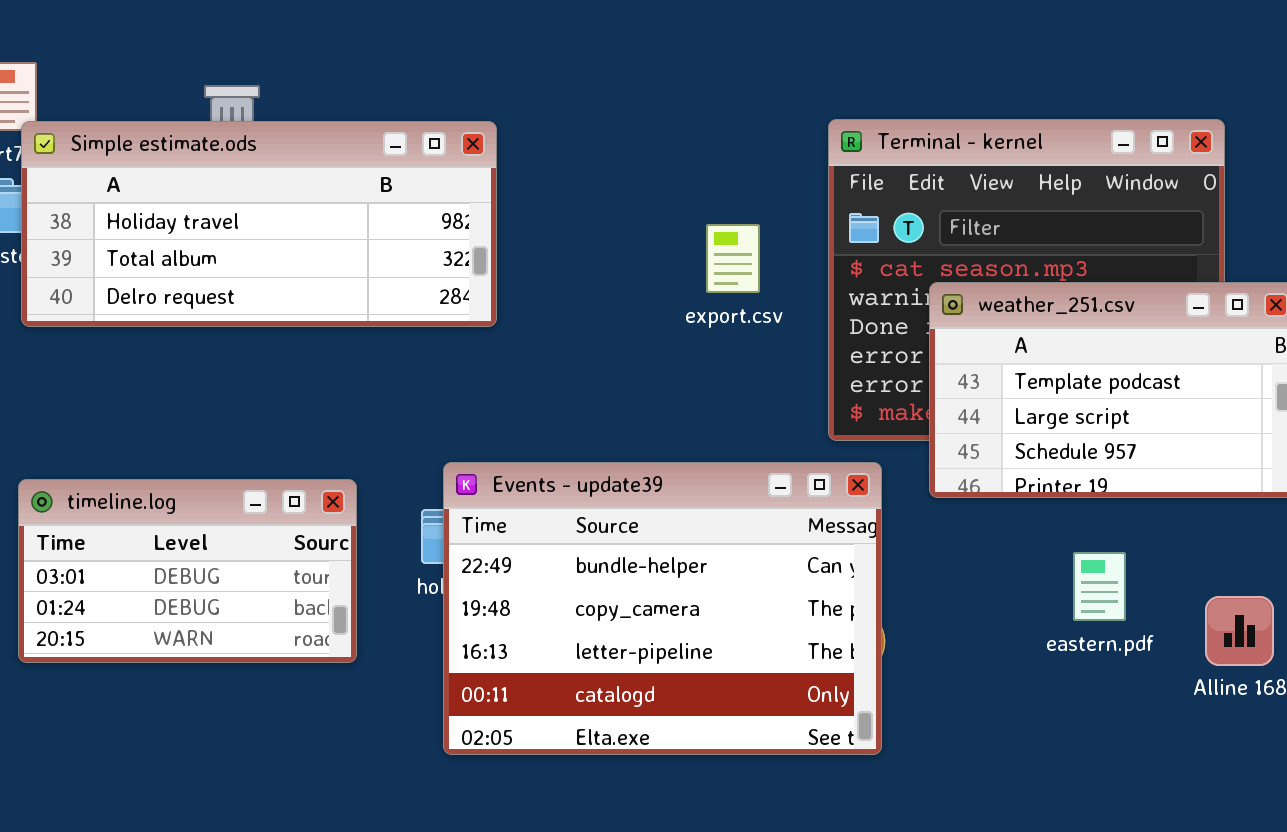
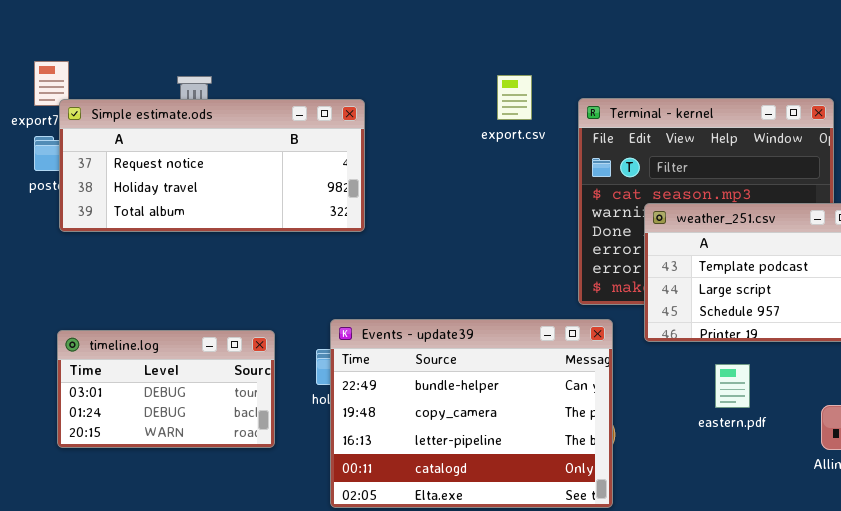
Simple estimate.ods: [21,121,497,327] -> [59,99,365,232], scrolled up 1 row
export.csv: [706,224,760,293] -> [497,75,532,120], moved
eastern.pdf: [1073,552,1126,621] -> [715,364,750,408], moved

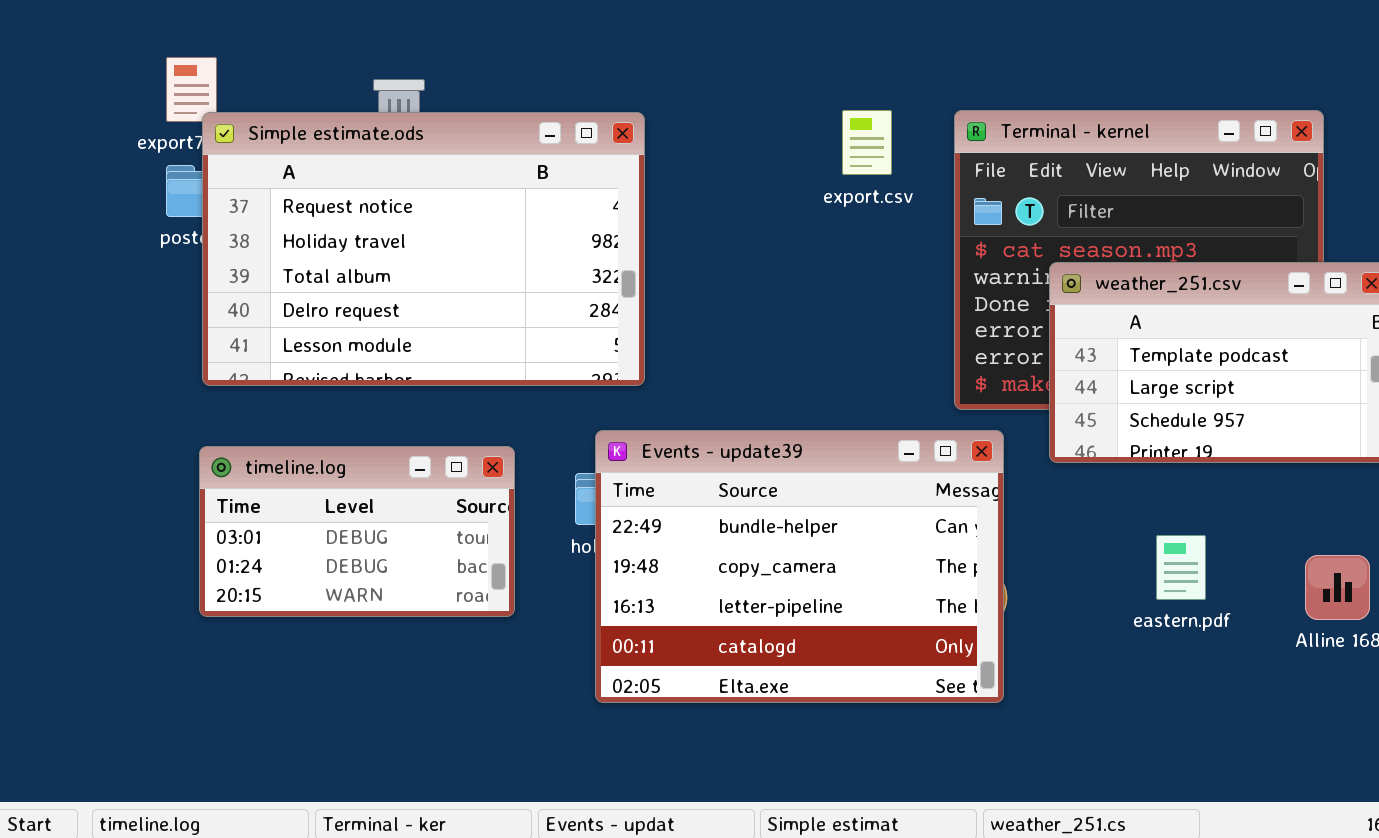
export.csv: [497,75,532,120] -> [842,110,892,175], moved
Simple estimate.ods: [59,99,365,232] -> [202,112,645,386], resized
eastern.pdf: [715,364,750,408] -> [1156,535,1206,600], moved

